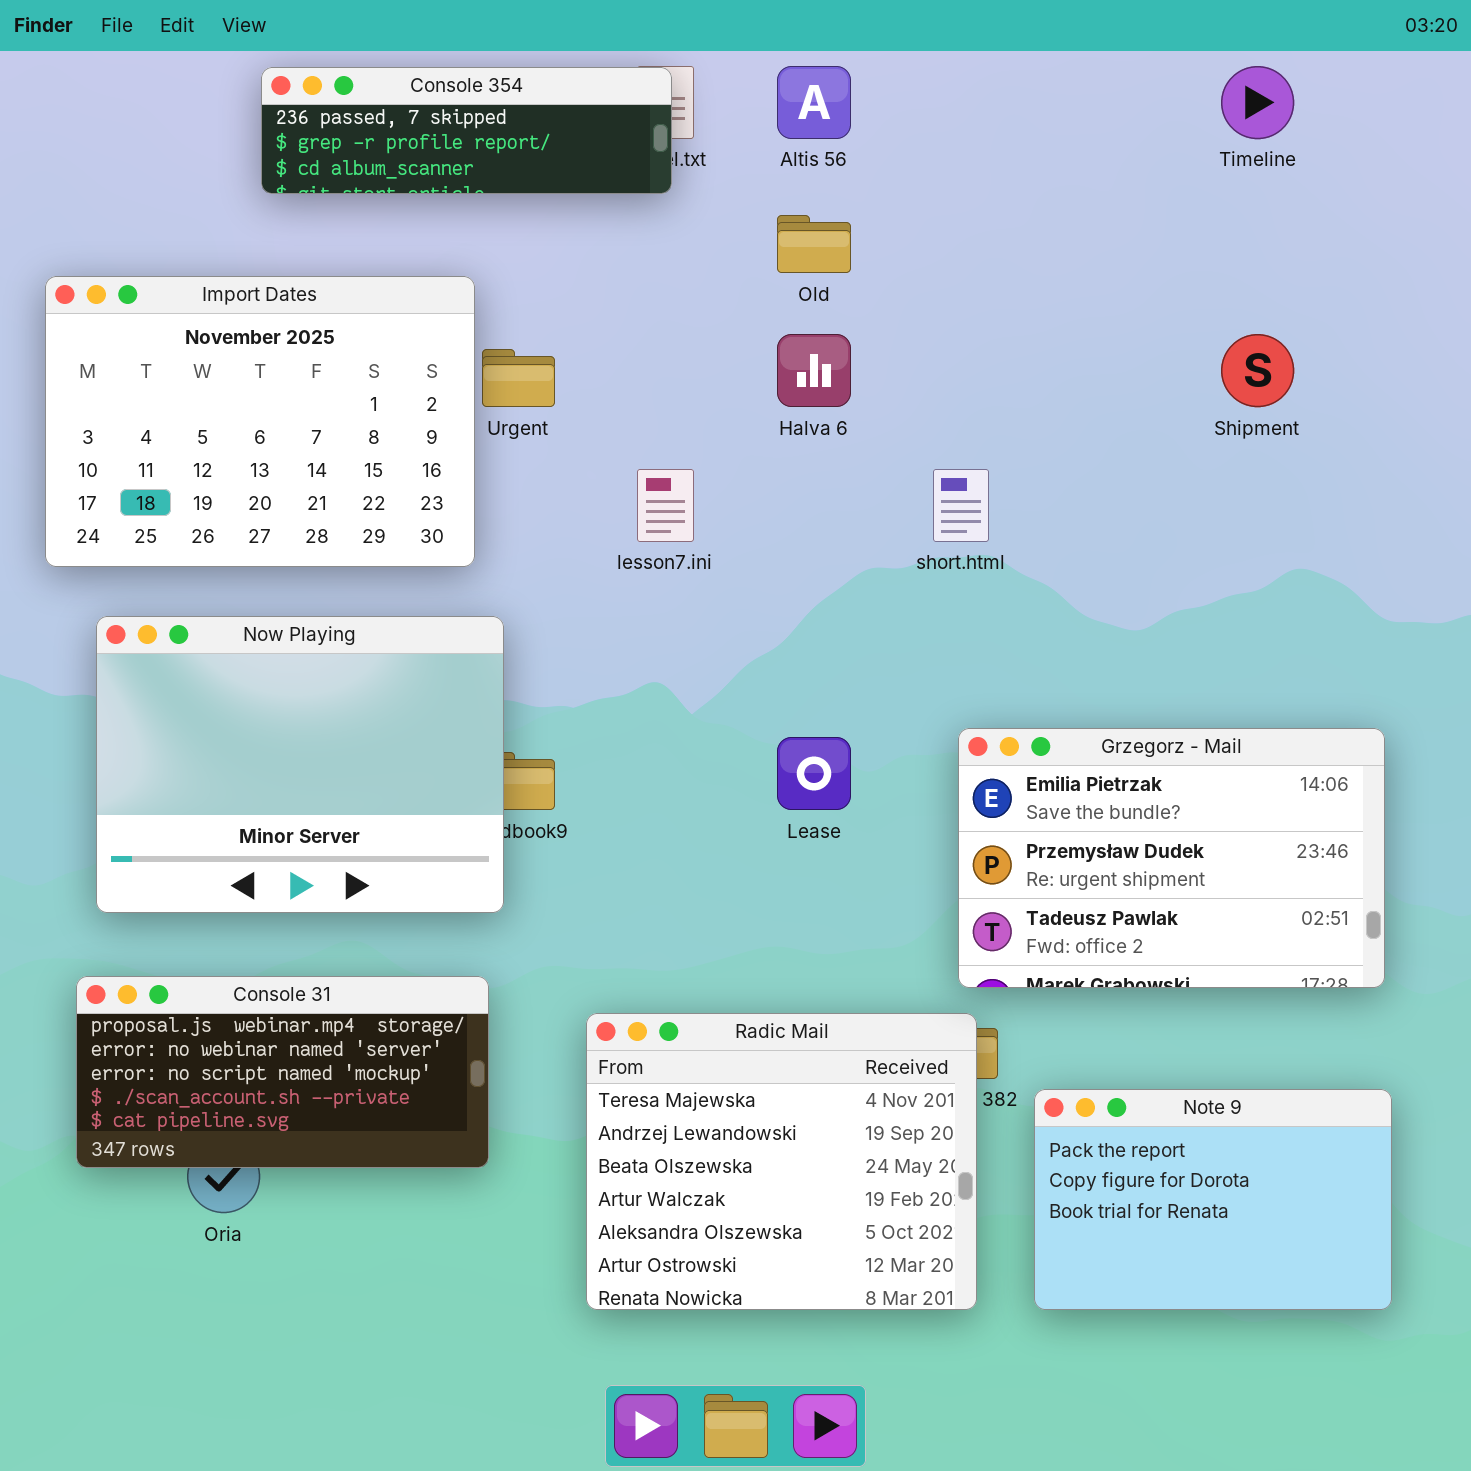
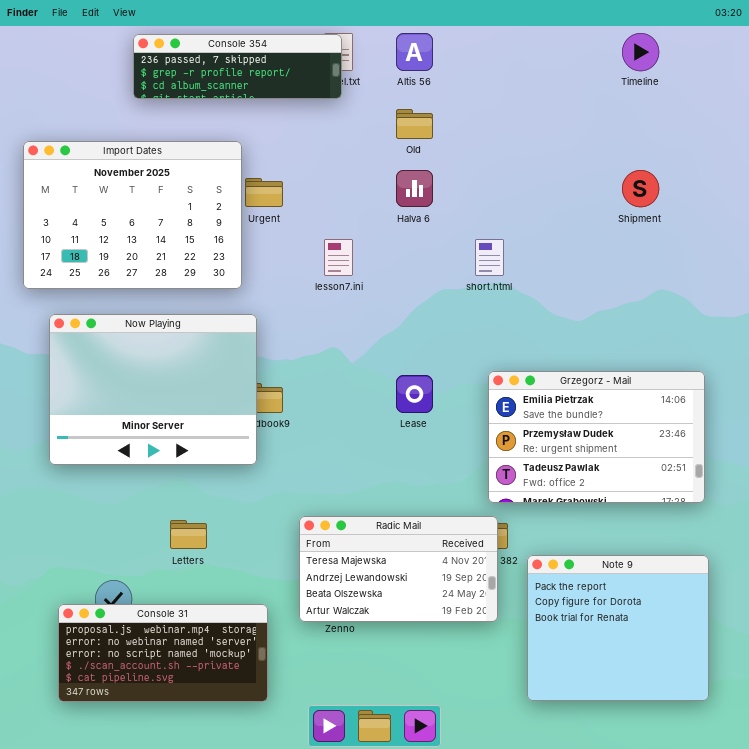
Console 31: [76,976,489,1168] -> [58,604,268,702], moved
Radic Mail: [586,1013,977,1310] -> [299,516,498,622], resized
Note 9: [1034,1089,1392,1310] -> [527,555,709,701], resized

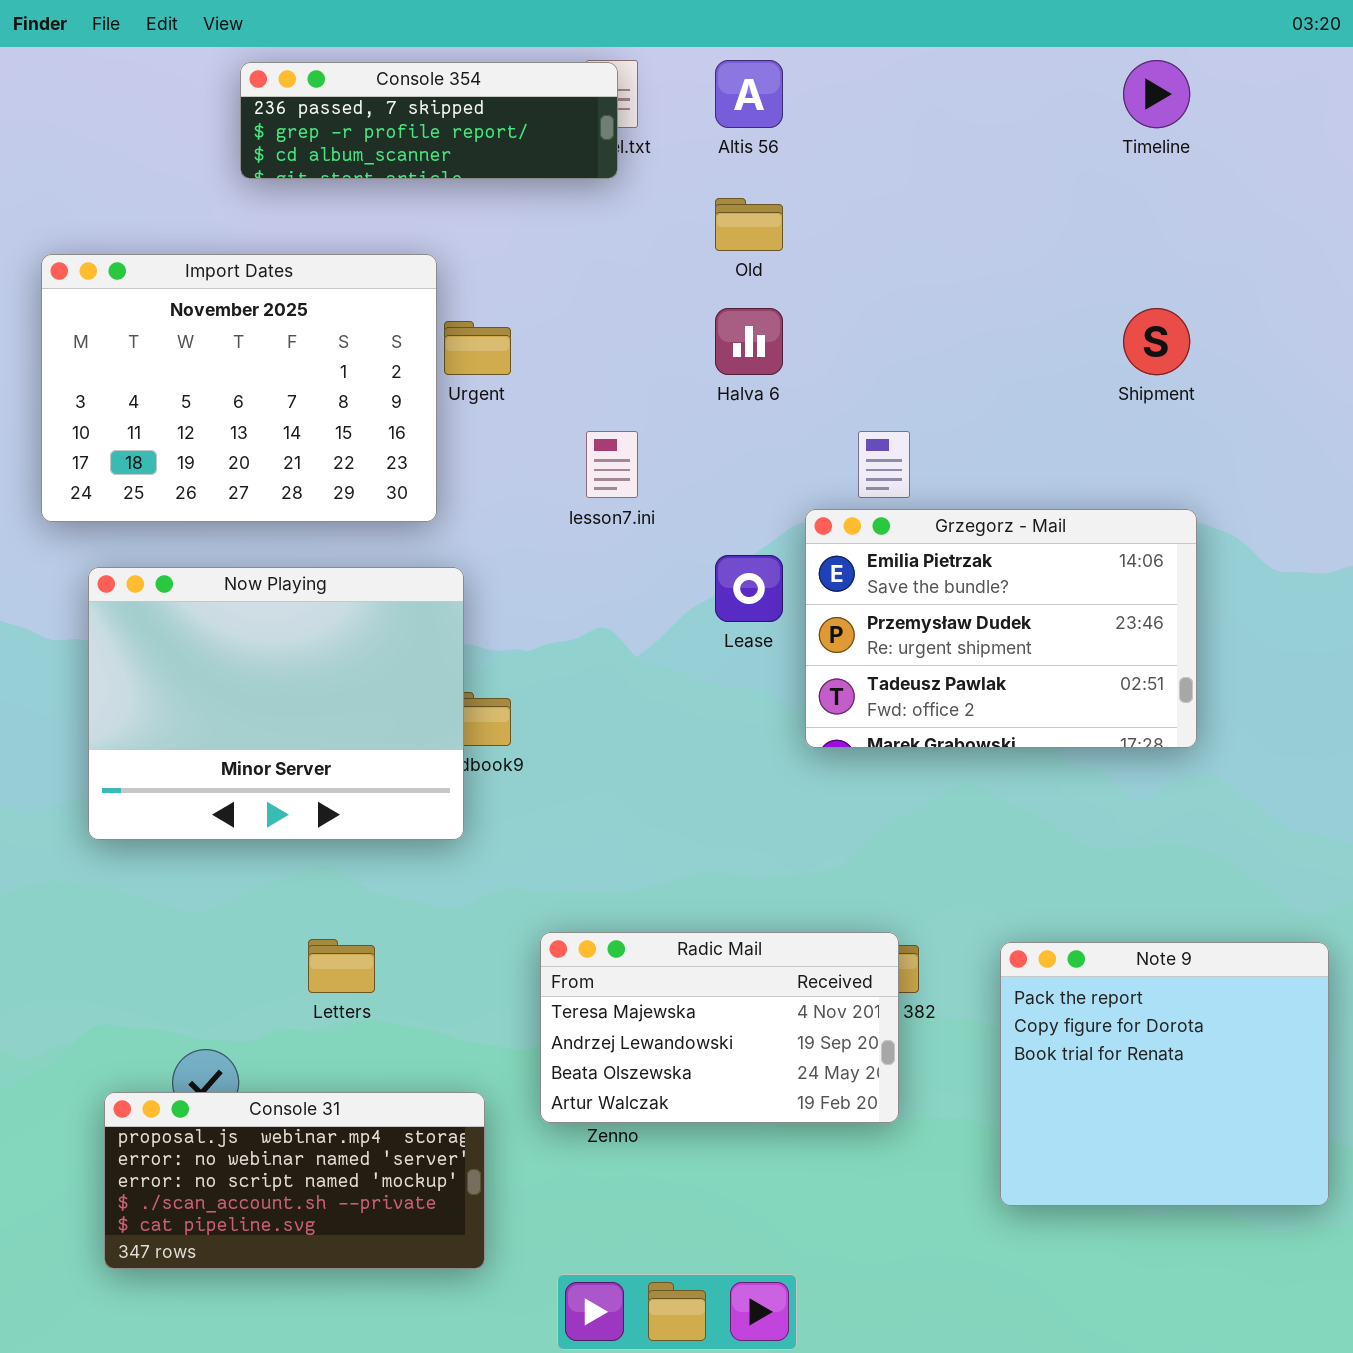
Grzegorz - Mail: [488,371,705,503] -> [805,509,1197,748], moved
Lease: [396,375,433,413] -> [715,555,783,622], moved
Note 9: [527,555,709,701] -> [1000,942,1329,1206], moved

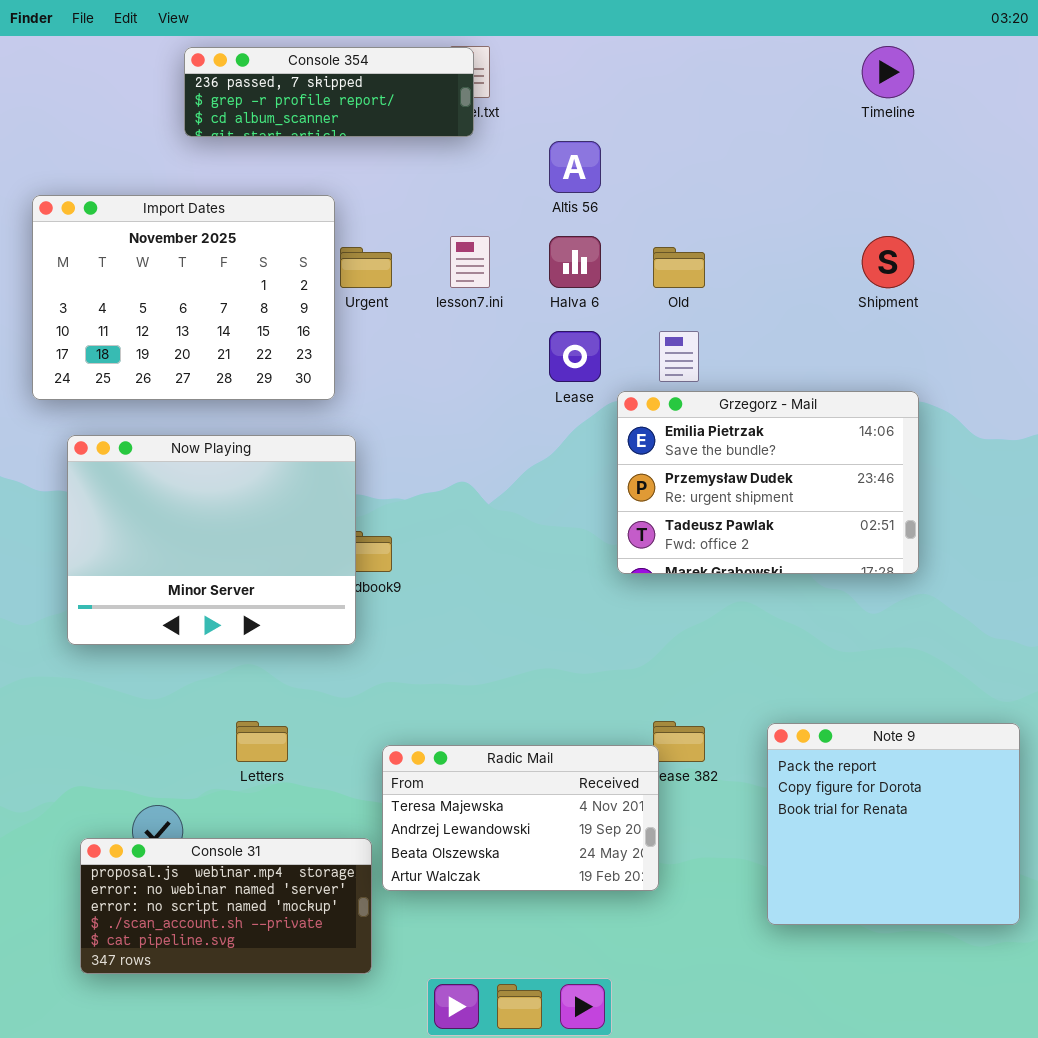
Altis 56: [715,60,783,128] -> [549,141,601,193], moved
Old: [715,198,783,251] -> [653,247,705,288], moved
lesson7.ini: [586,431,638,498] -> [450,236,490,288], moved
Lease: [715,555,783,622] -> [549,331,601,382], moved
Radic Mail: [540,932,899,1123] -> [382,745,659,891], moved

